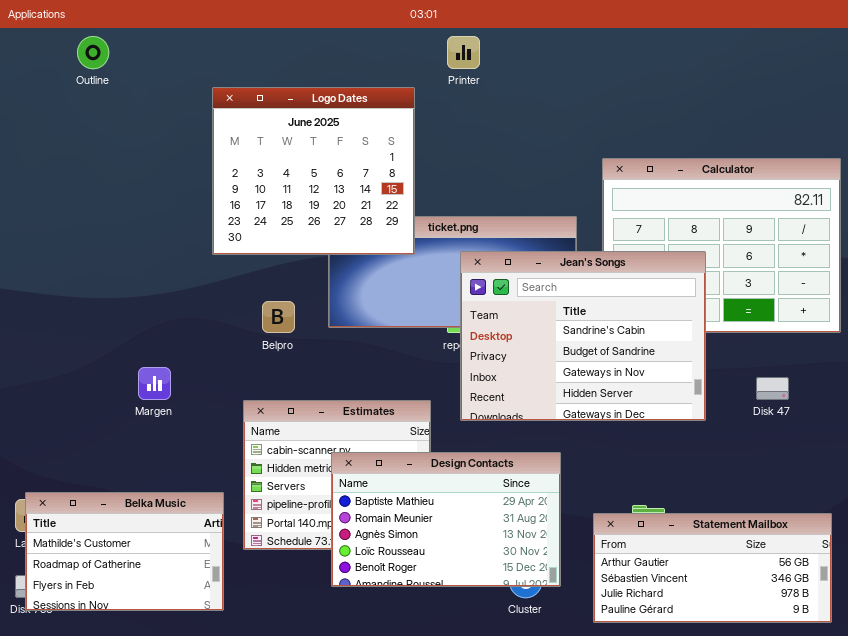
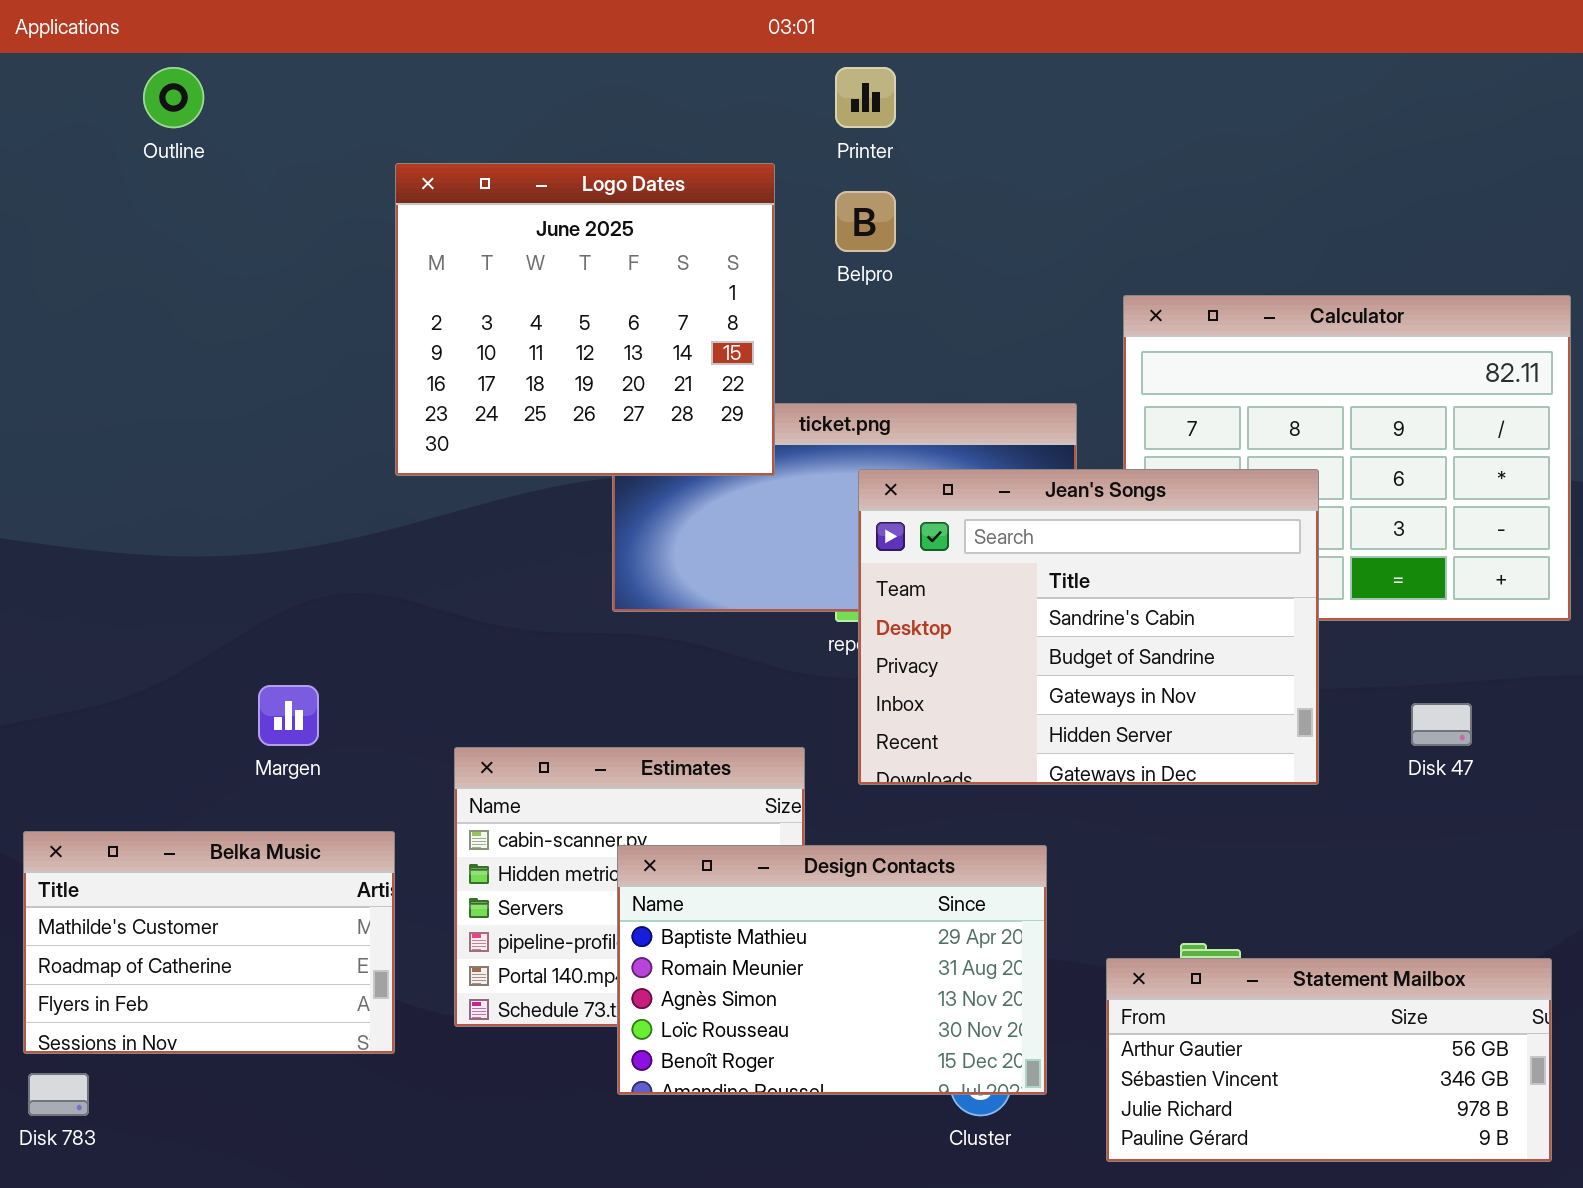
Belpro: [262,301,295,333] -> [835,191,896,252], moved
Belka Music: [25,492,224,611] -> [23,831,395,1054], moved

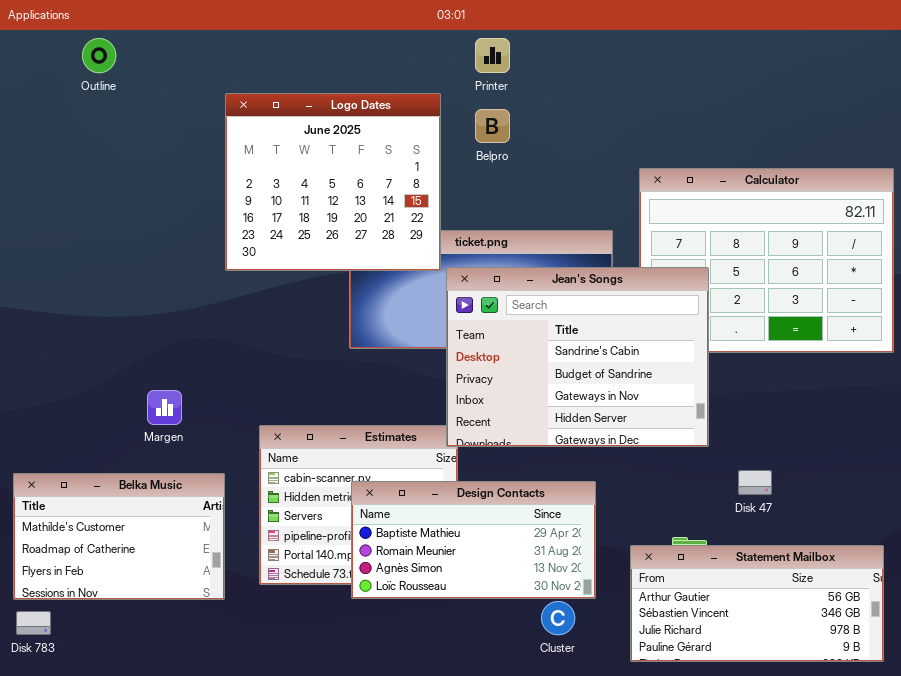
Jean's Songs: [858,469,1319,785] -> [446,267,709,447], moved
Disk 47: [1411,703,1472,746] -> [738,470,772,495], moved
Design Contacts: [617,845,1047,1095] -> [351,481,596,599], resized

